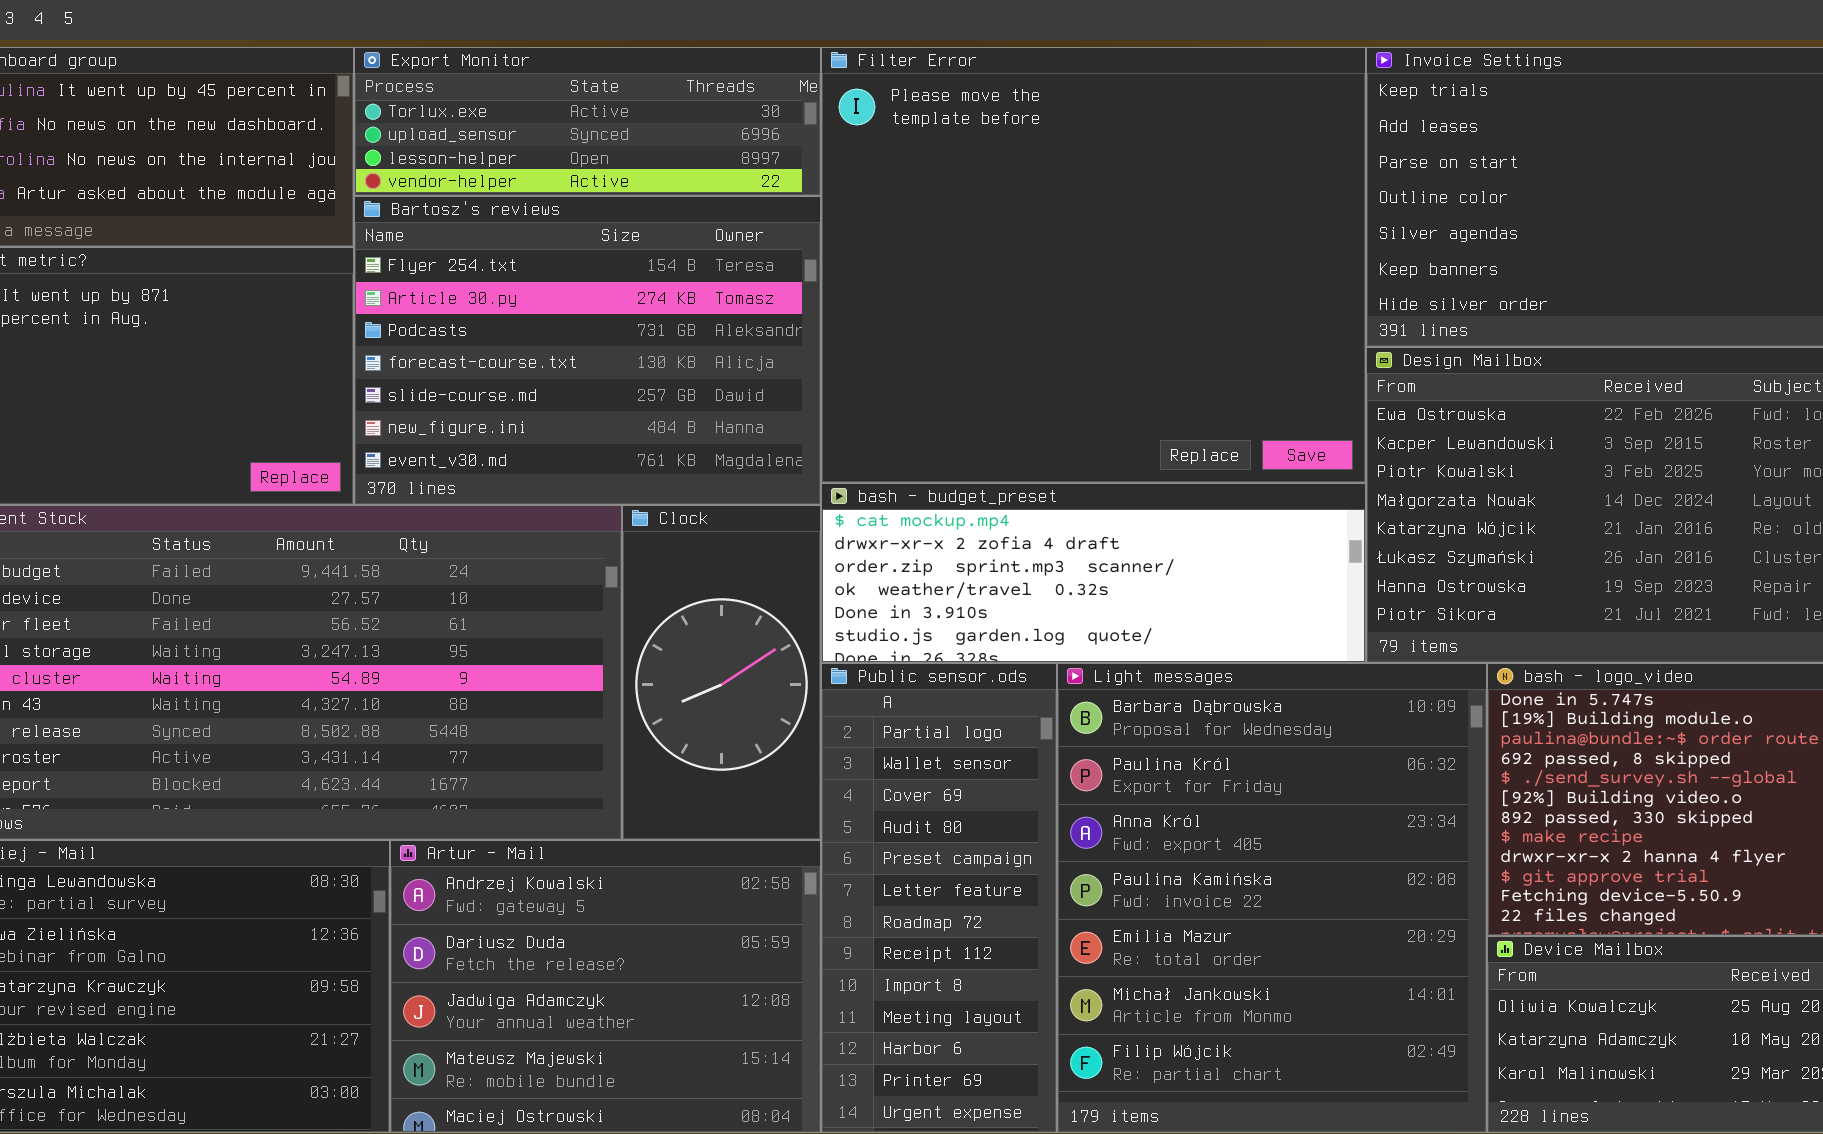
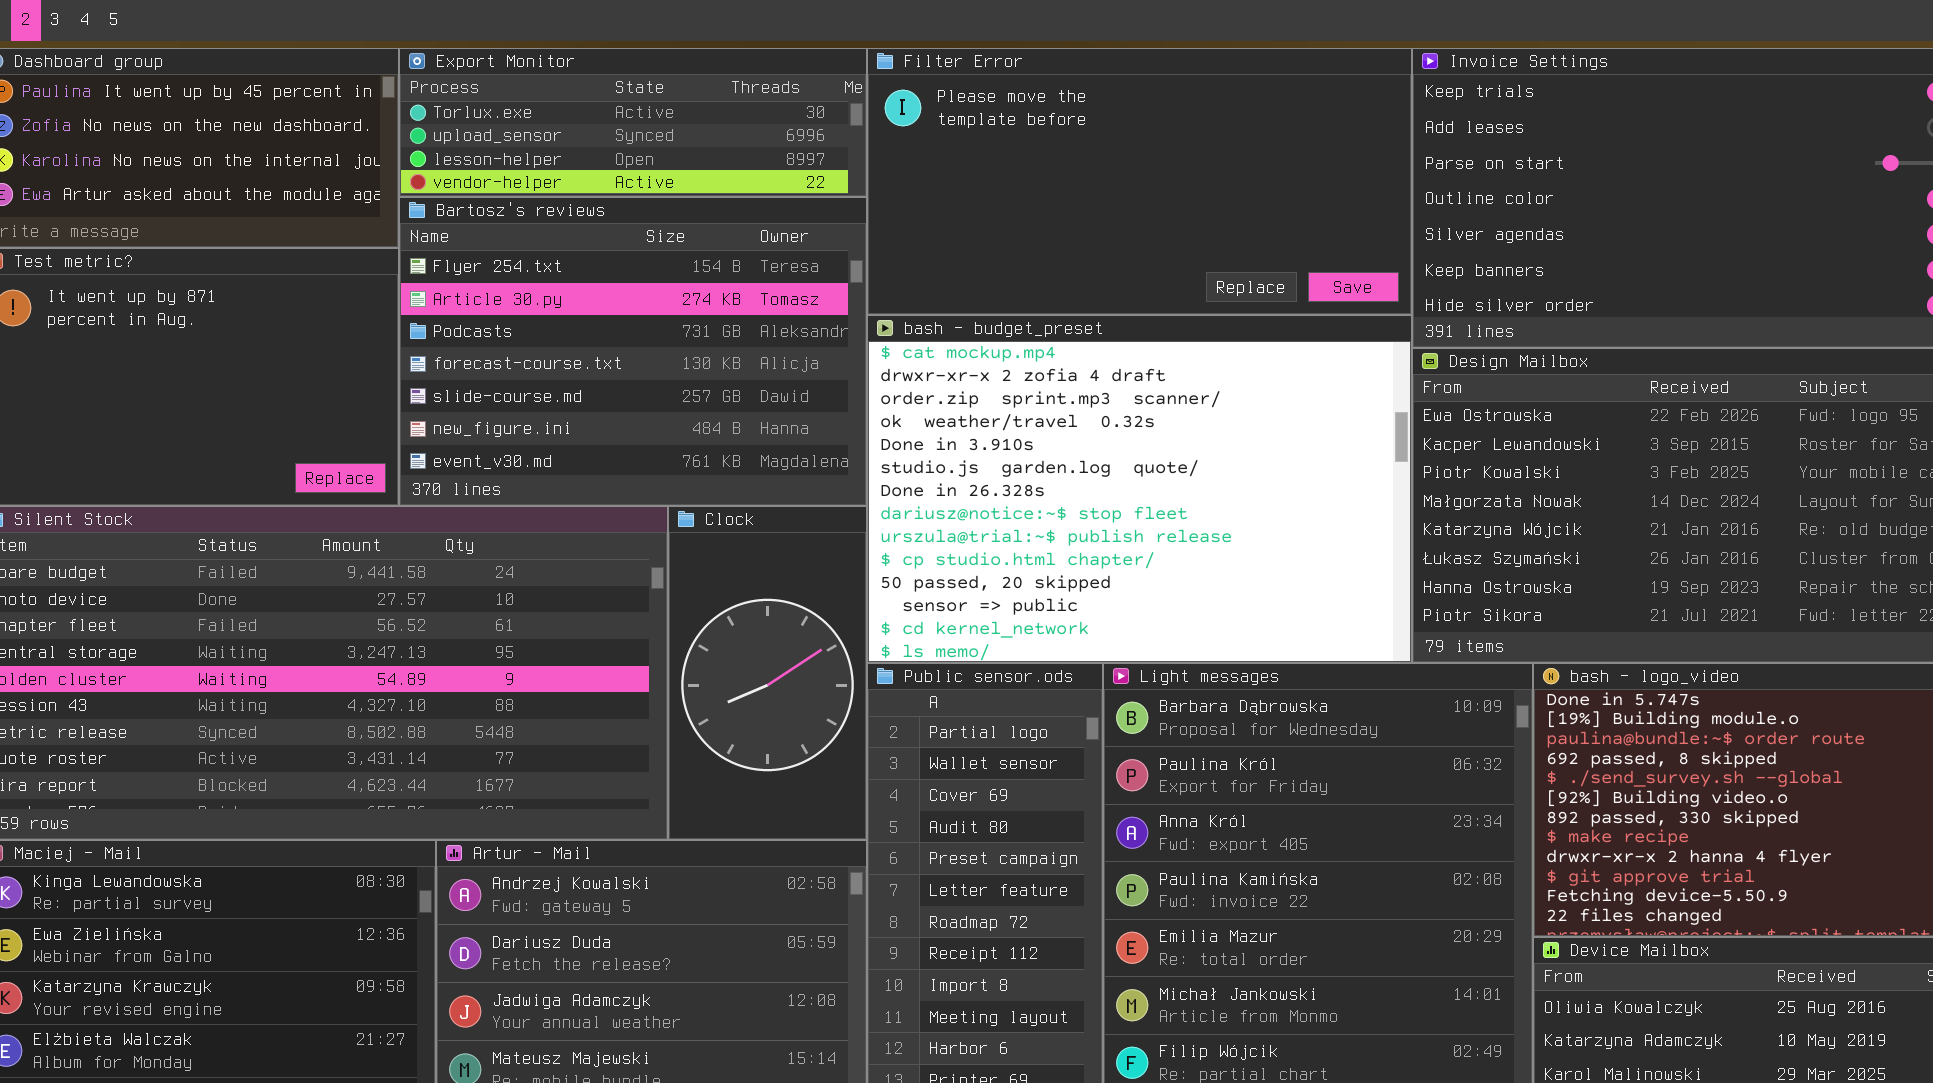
Filter Error: [821,47,1366,483] -> [867,48,1412,315], resized
bash - budget_preset: [821,483,1366,663] -> [867,315,1412,663], resized

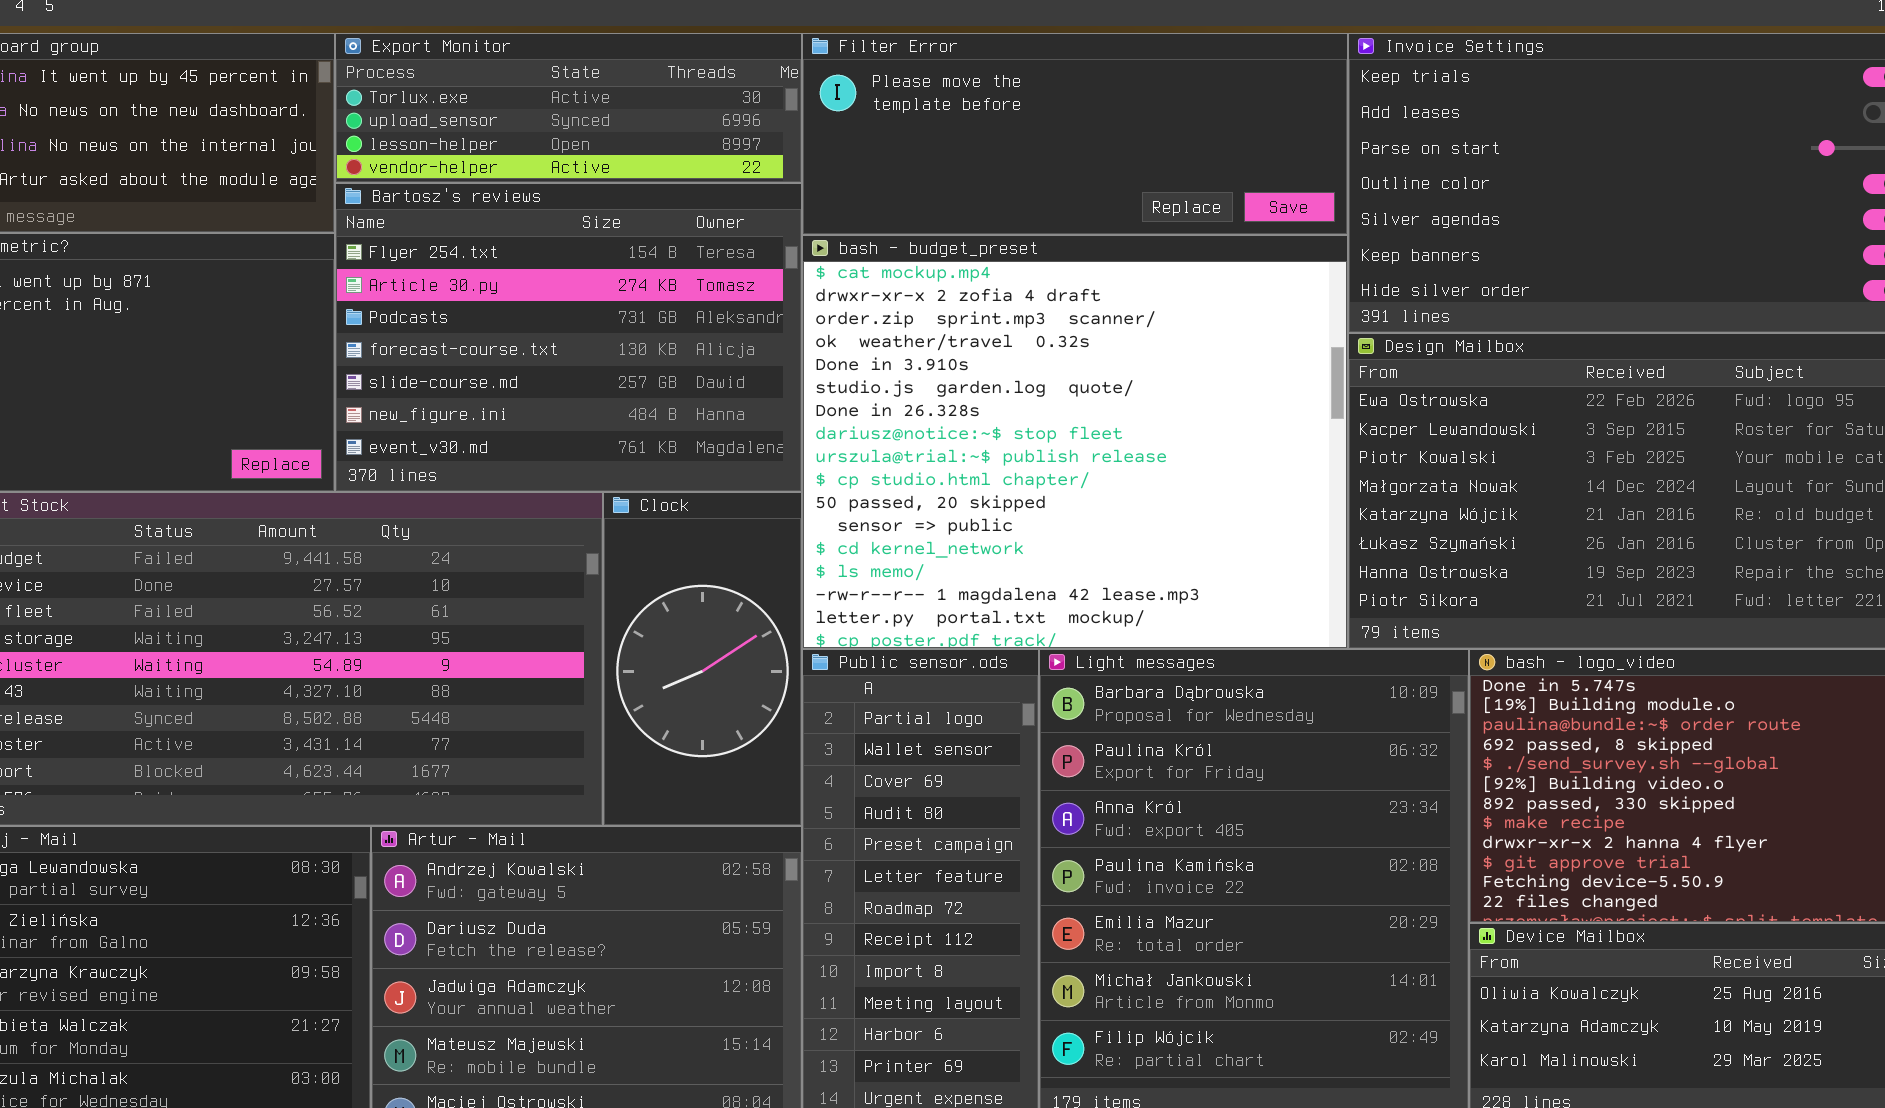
Filter Error: [867,48,1412,315] -> [802,33,1348,235], resized
bash - budget_preset: [867,315,1412,663] -> [802,235,1348,649], resized

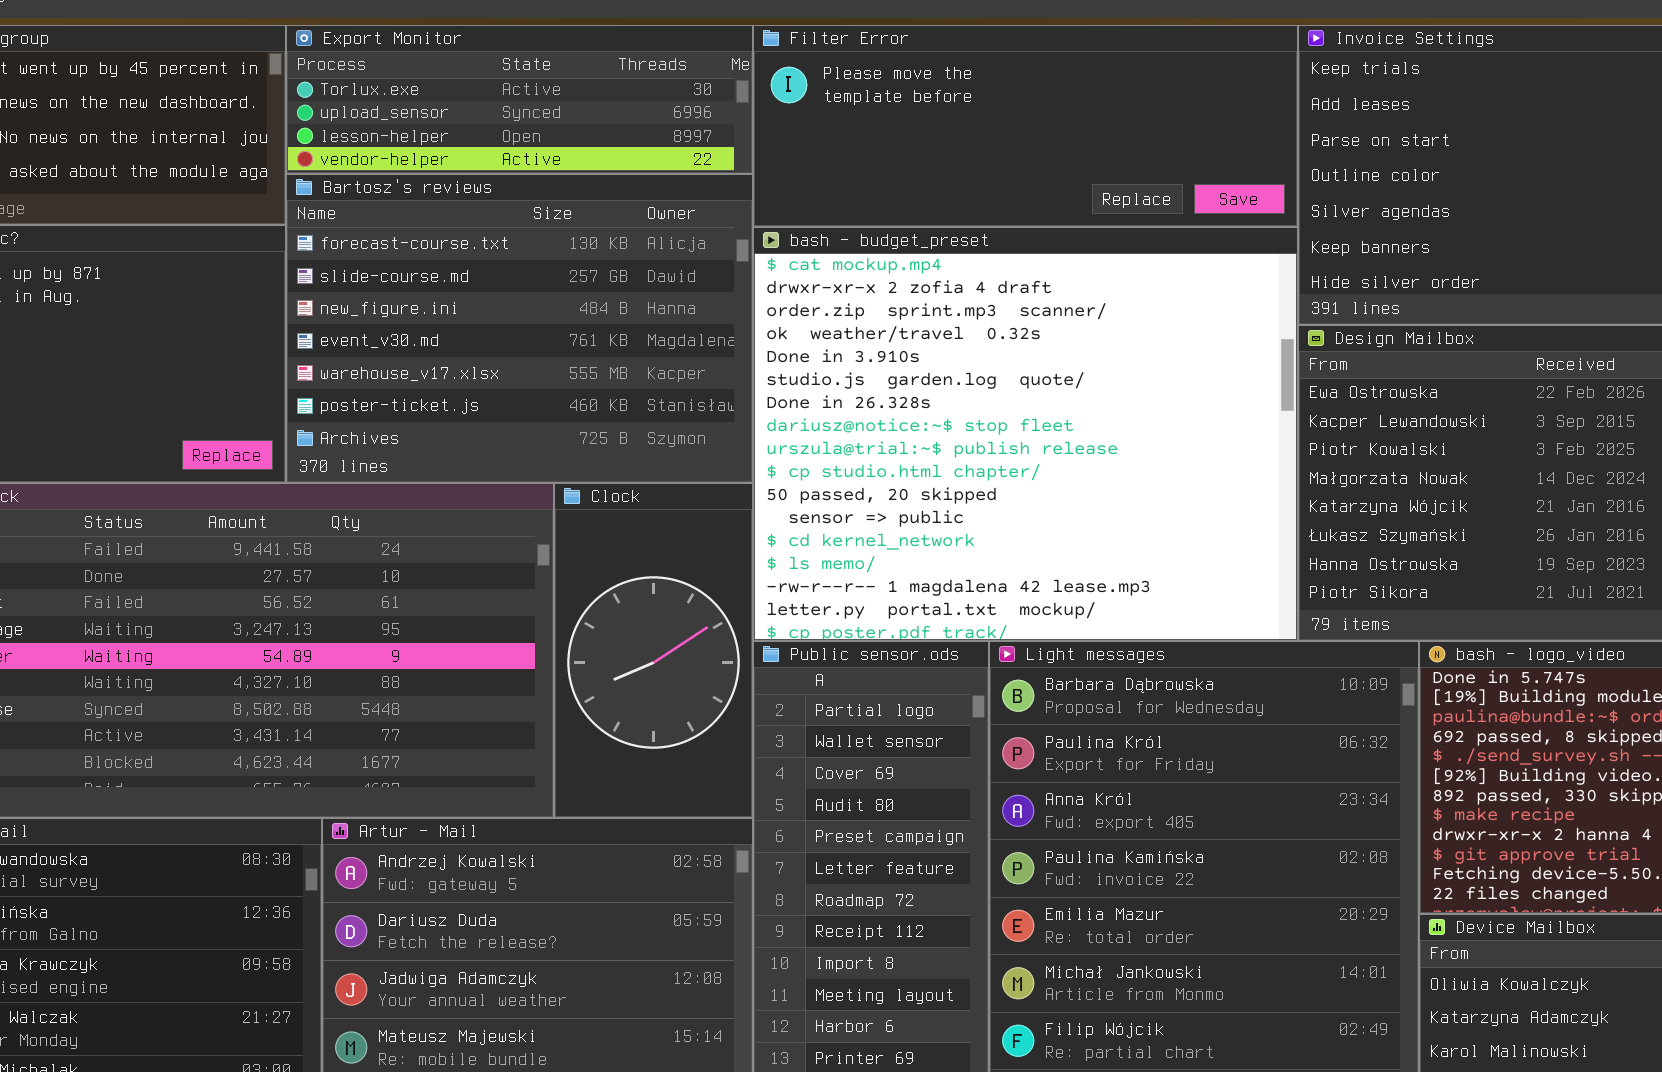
Bartosz's reviews: [335,183,802,492] -> [286,174,753,483], scrolled down 3 rows

